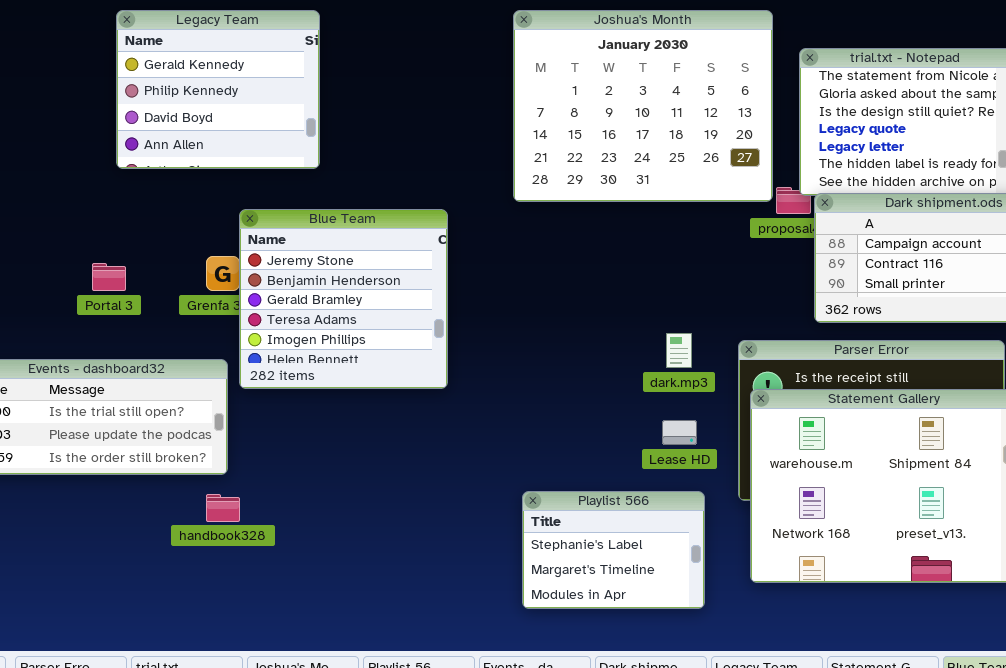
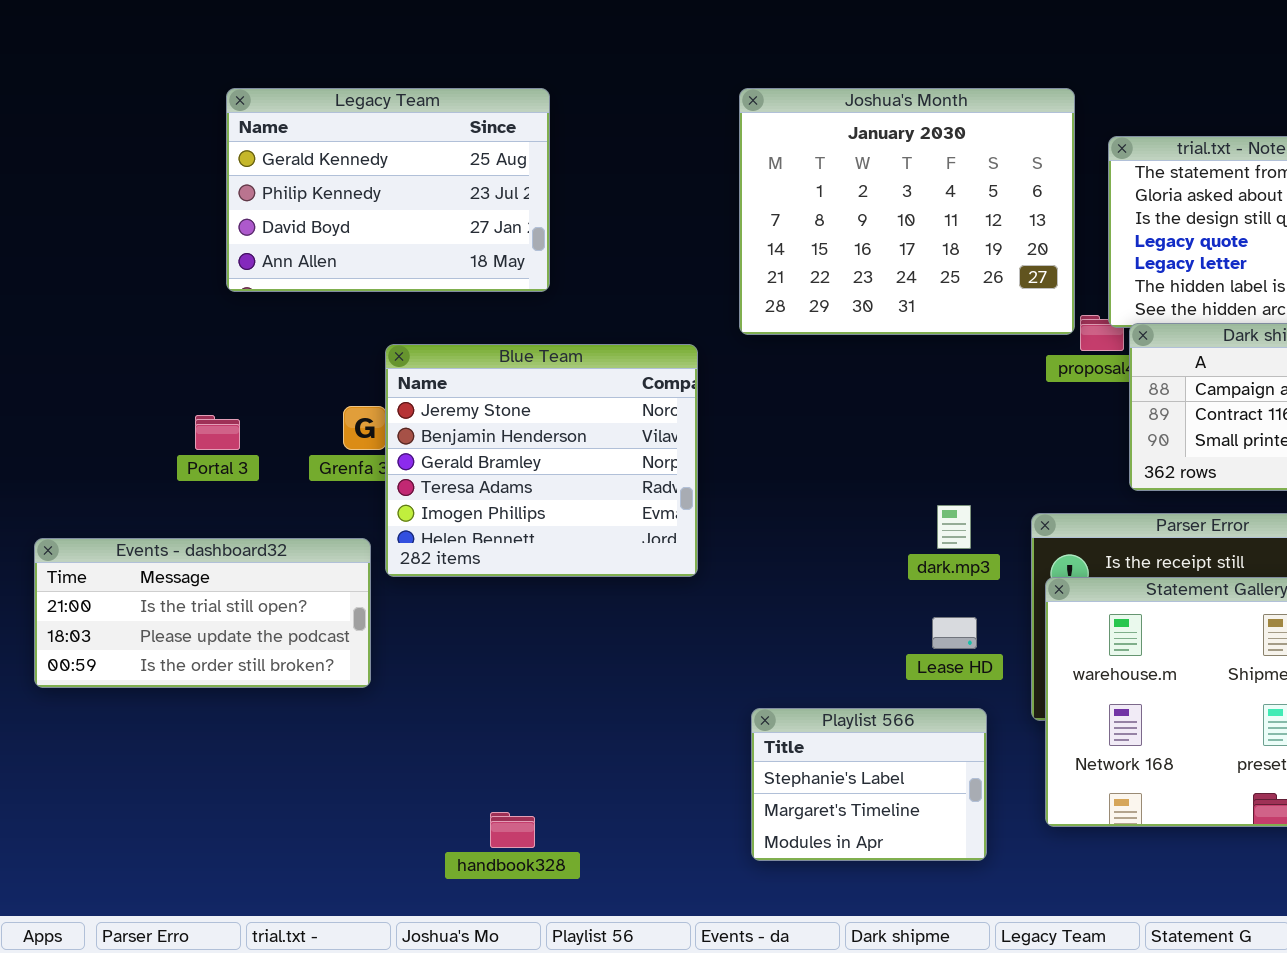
Legacy Team: [116,10,320,169] -> [226,88,550,292], resized
Blue Team: [239,209,448,389] -> [385,344,698,577], resized
handbook328: [206,494,240,522] -> [490,812,535,848], moved

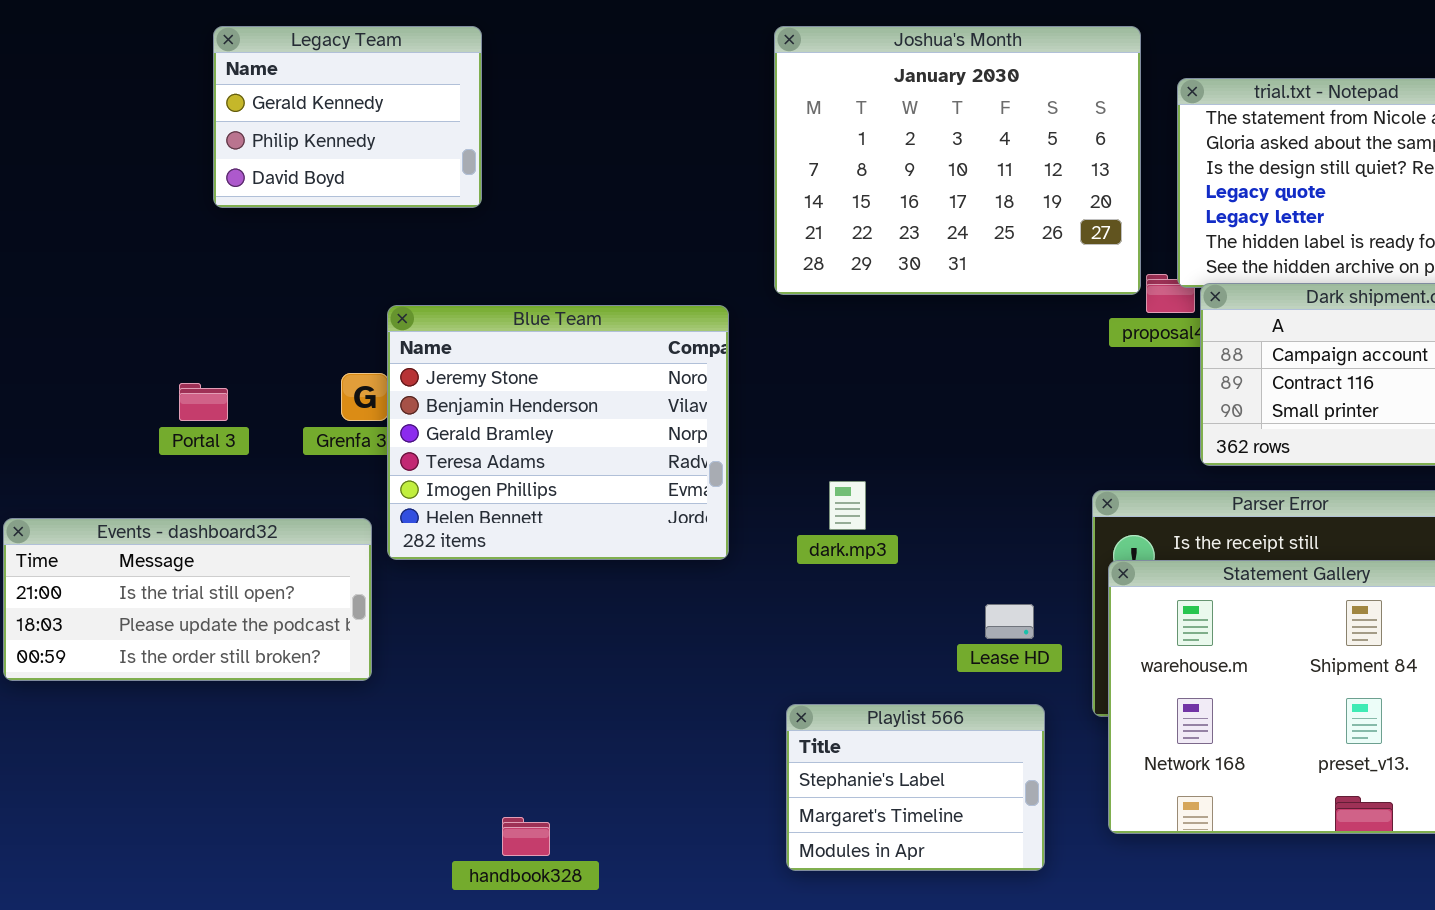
Legacy Team: [226,88,550,292] -> [213,26,482,208], resized
dark.mp3: [937,505,971,549] -> [829,481,866,530], moved

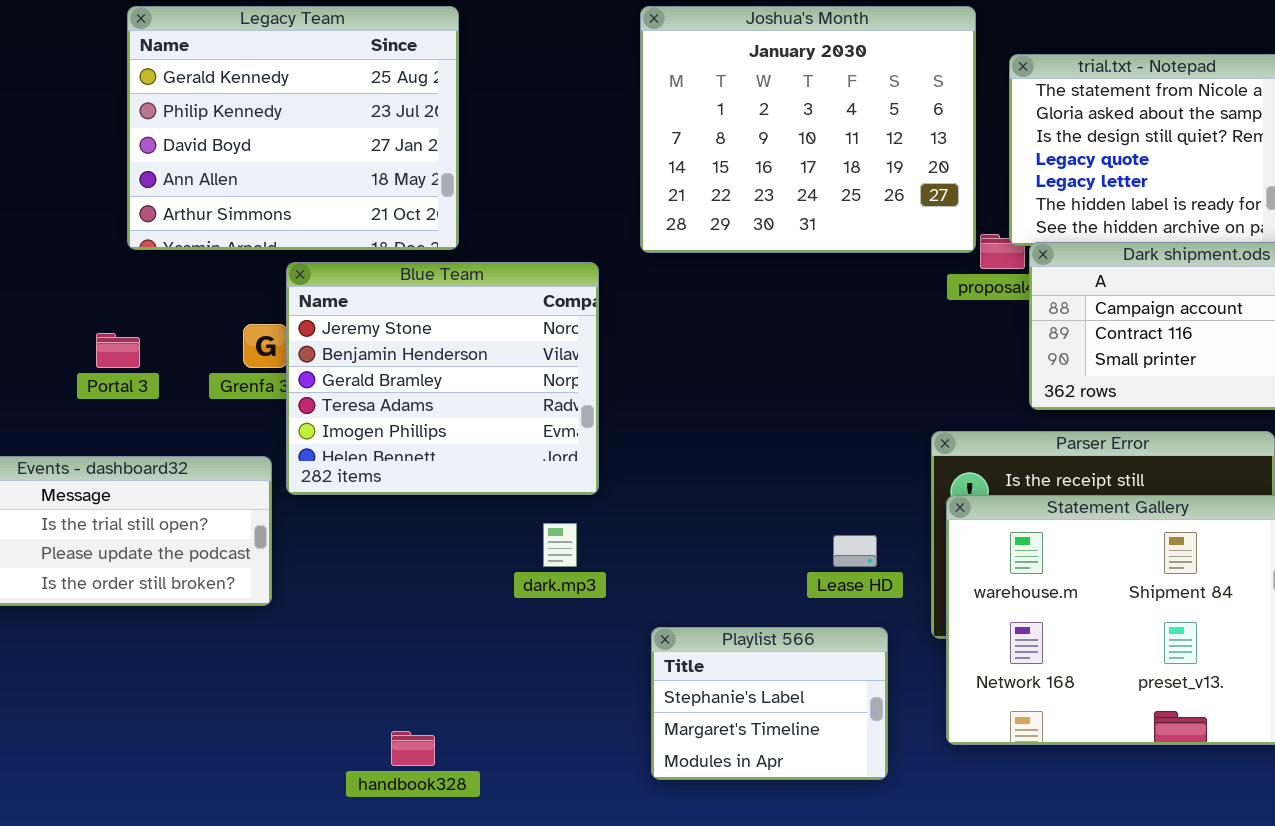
Legacy Team: [213,26,482,208] -> [127,6,459,250], resized
dark.mp3: [829,481,866,530] -> [543,523,577,567], moved

